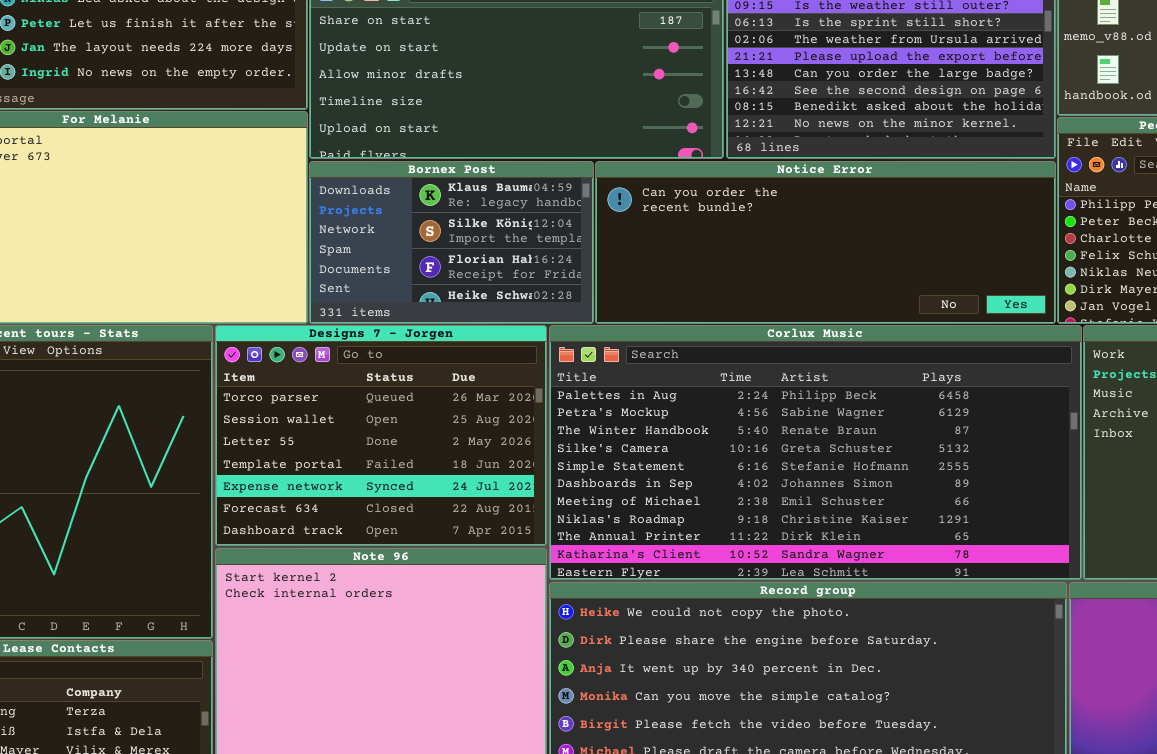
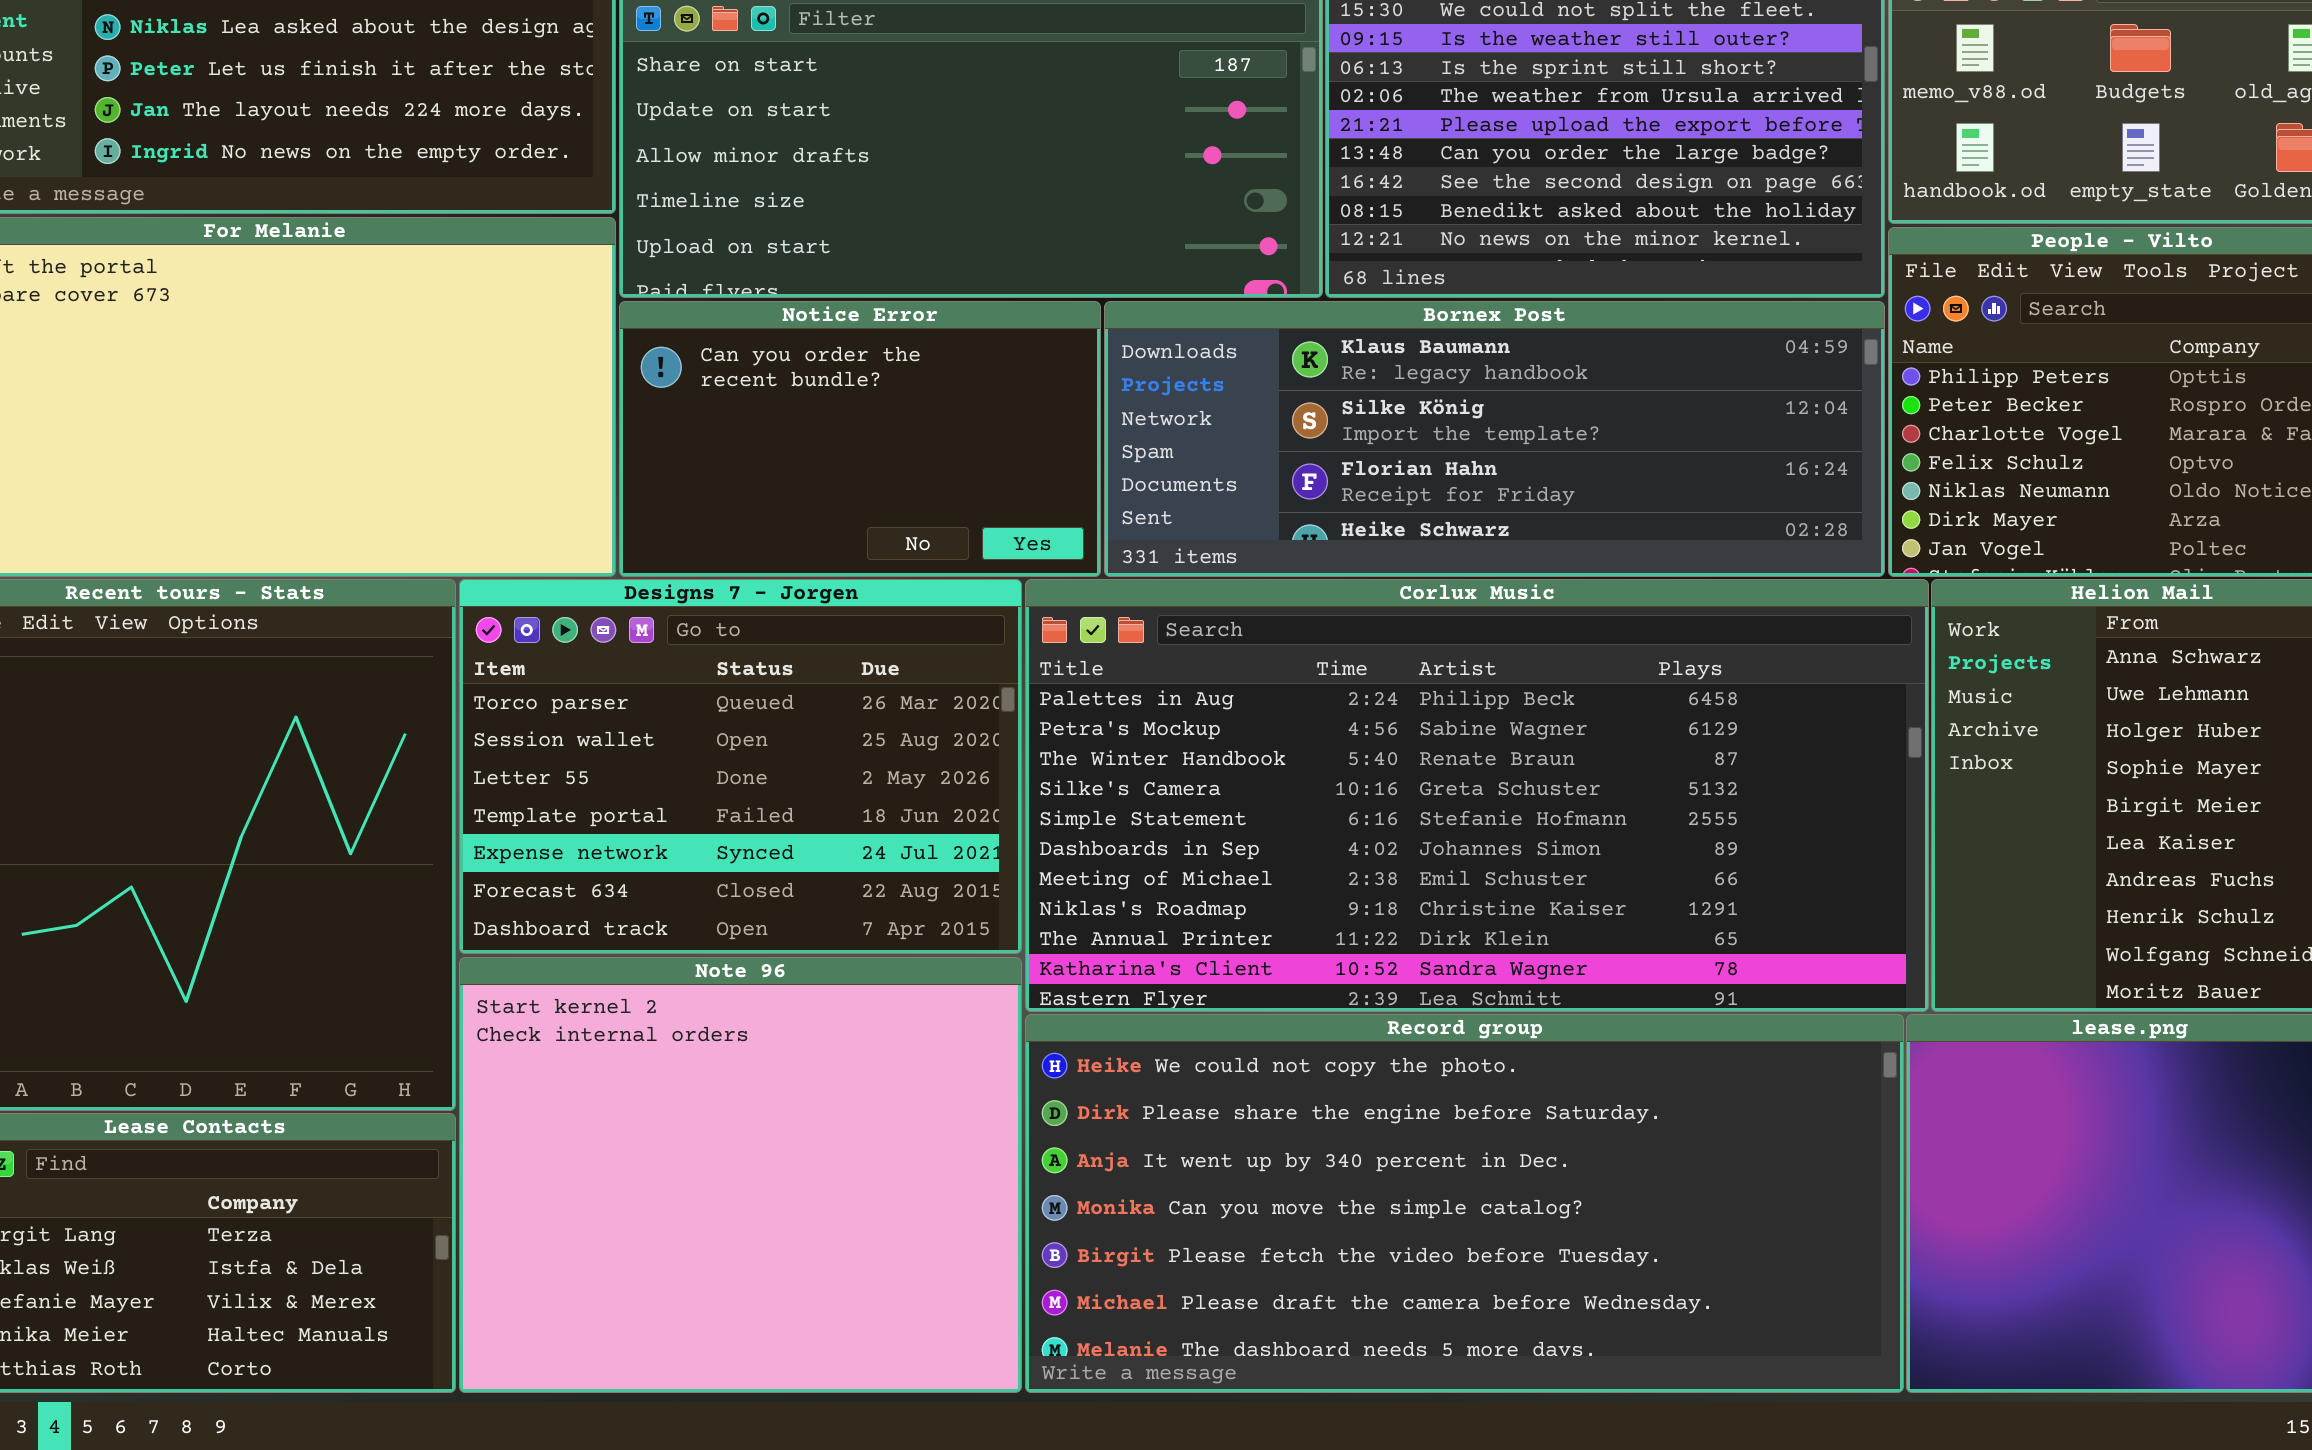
Bornex Post: [309,161,594,324] -> [1104,301,1885,577], moved, resized
Notice Error: [595,161,1056,324] -> [619,301,1101,577], moved, resized

